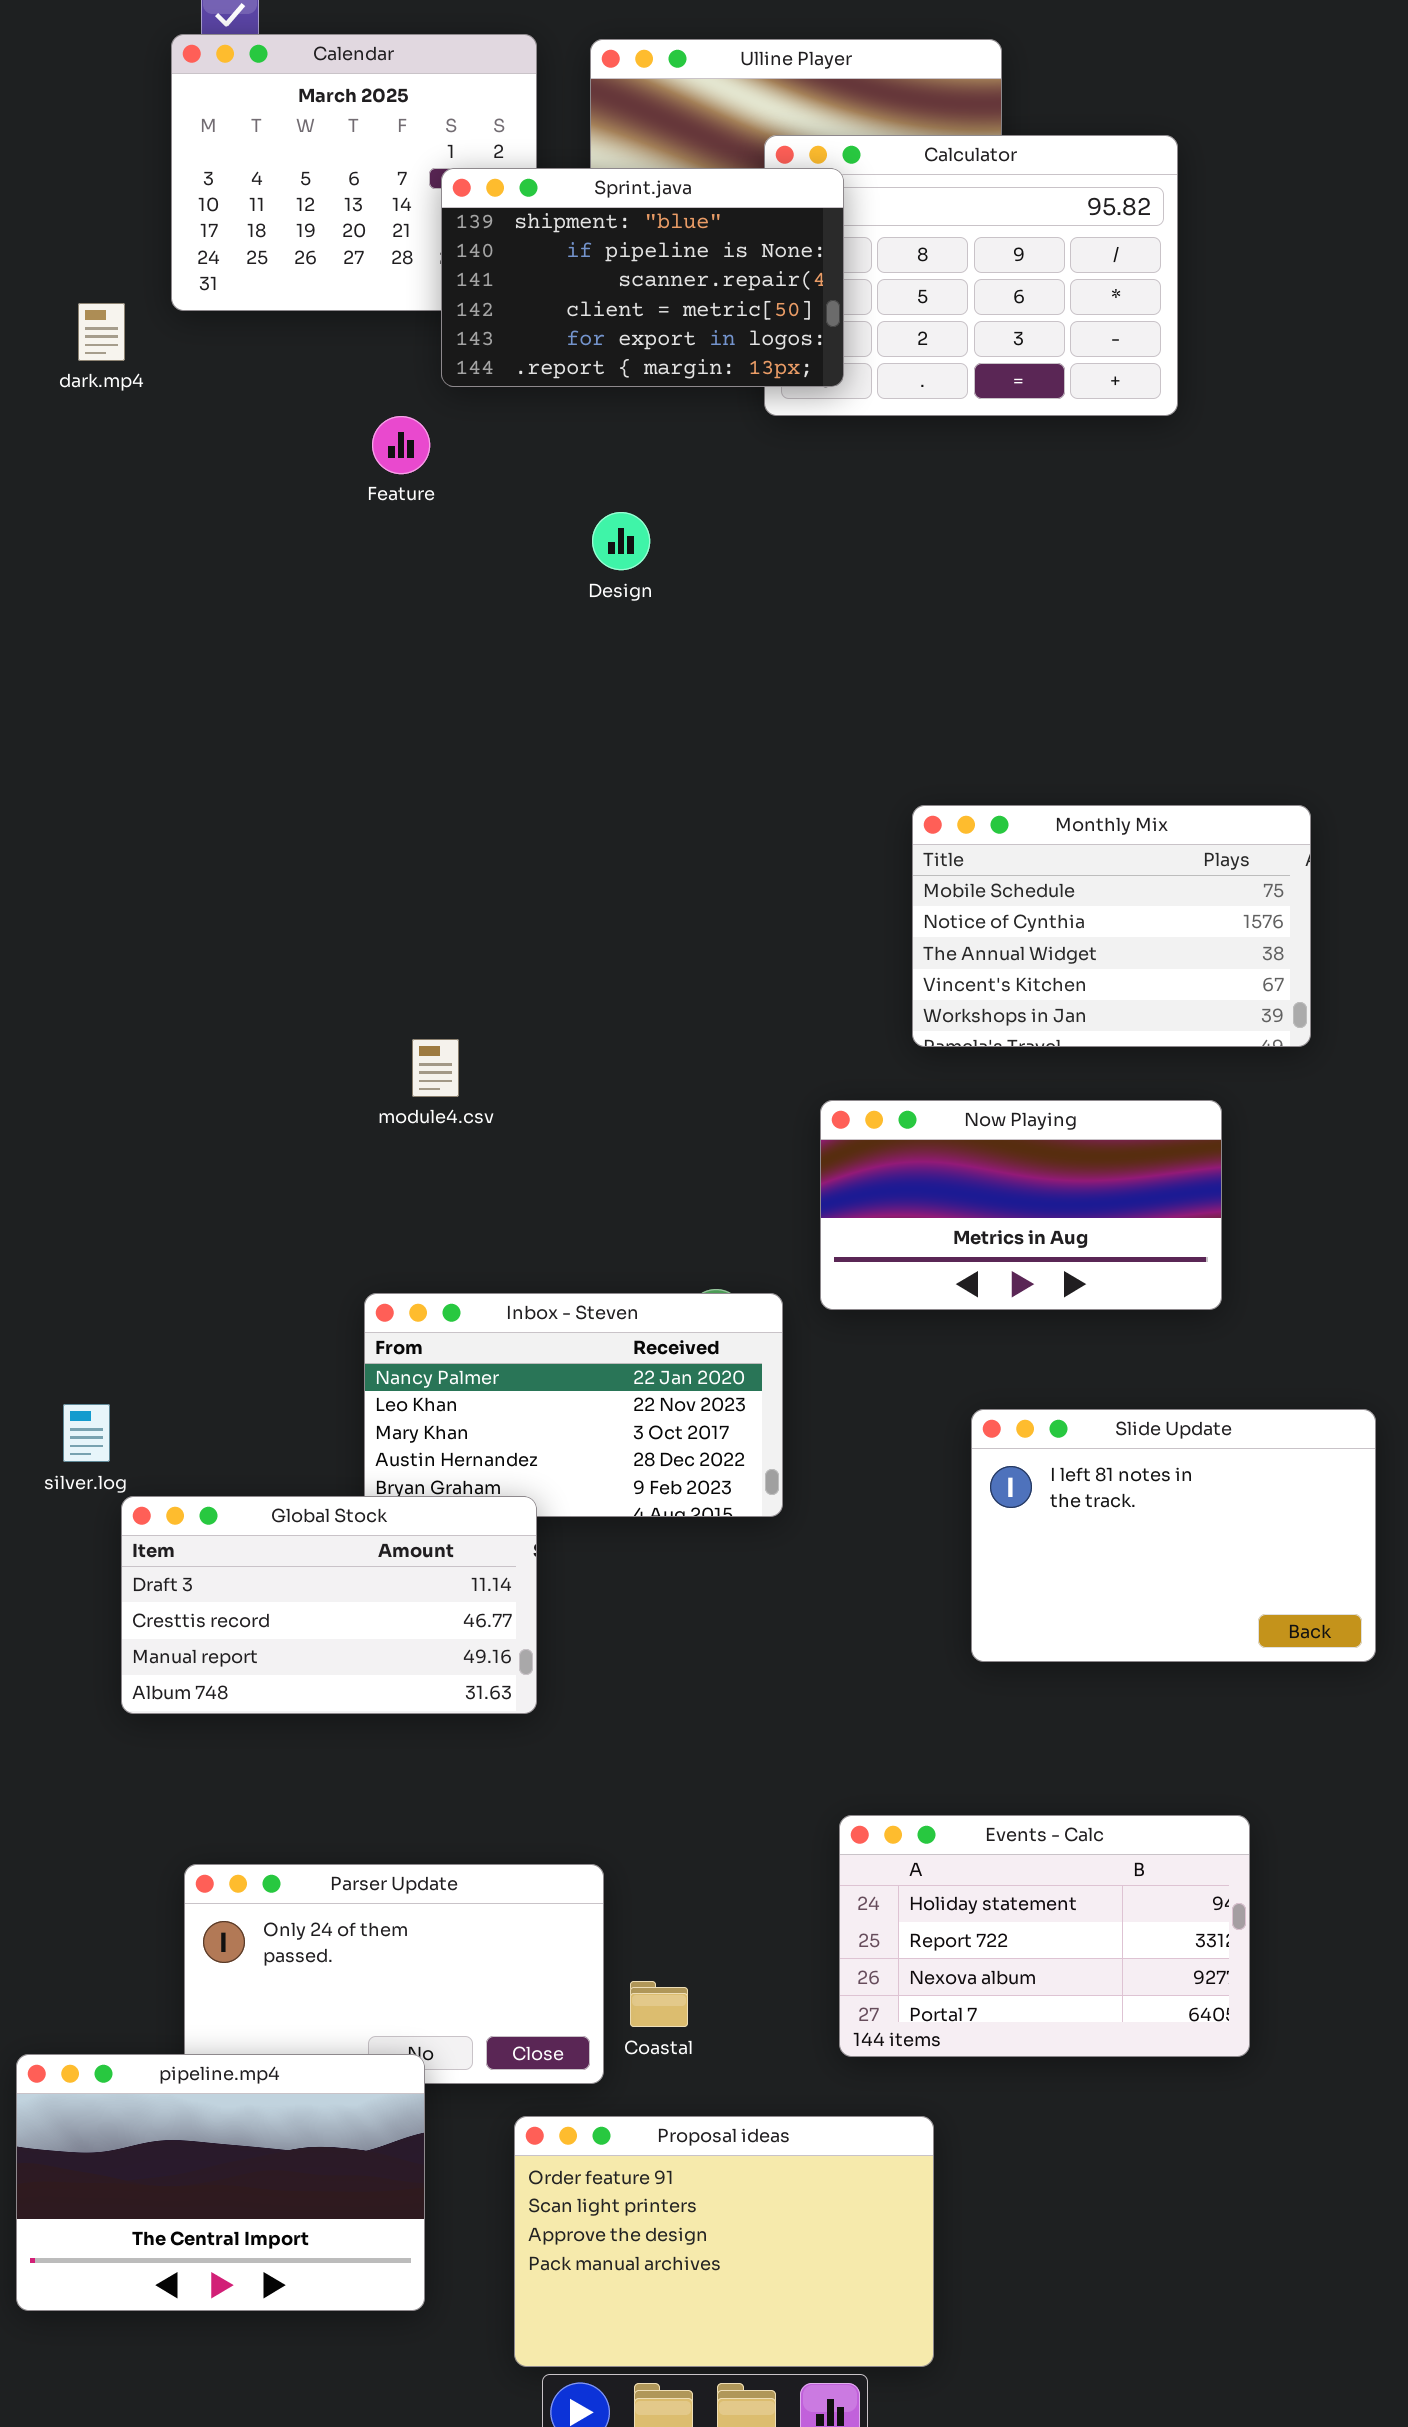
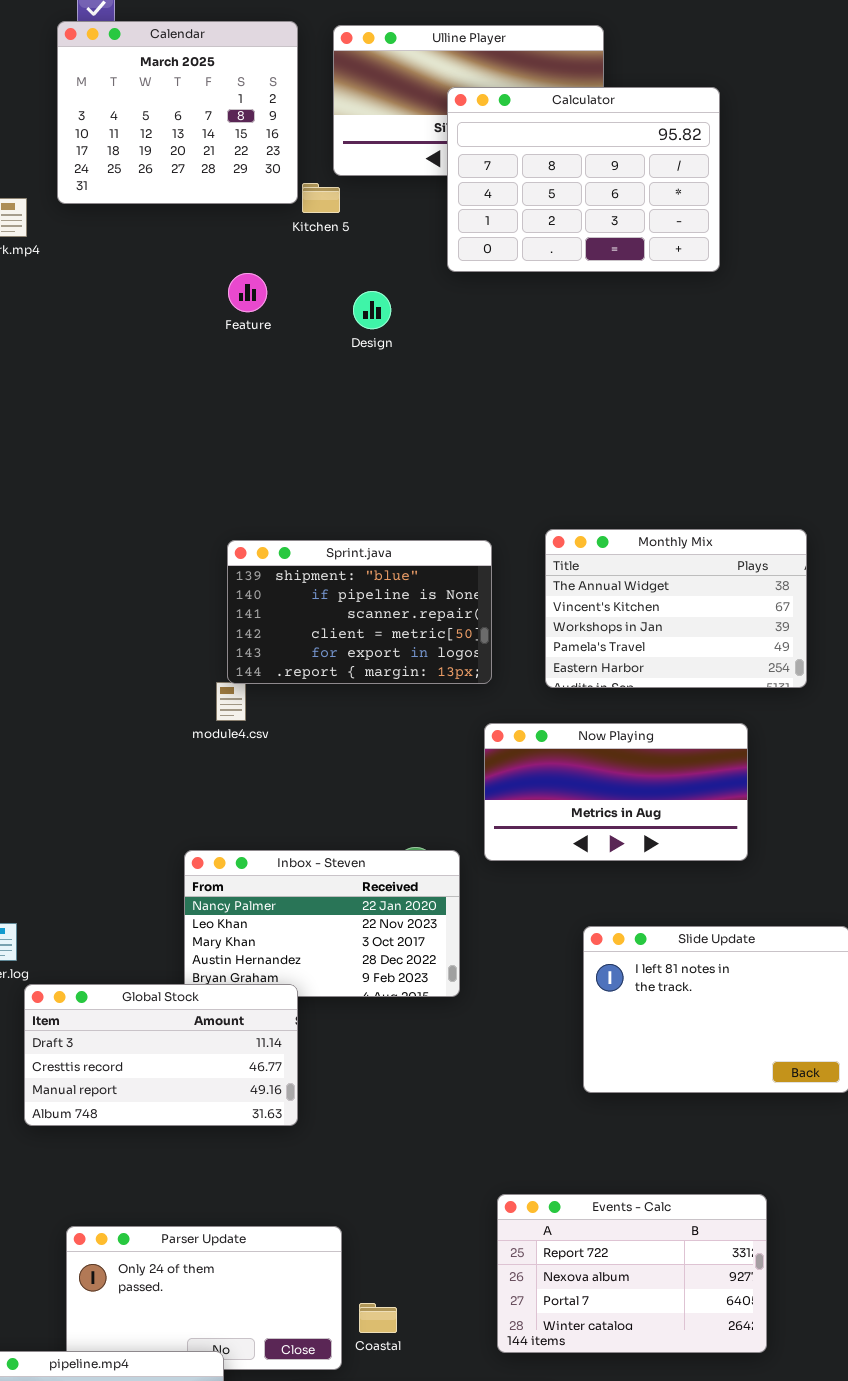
Sprint.java: [441,168,844,387] -> [227,540,492,684], moved
Feature: [372,416,430,474] -> [228,273,267,312], moved
Design: [592,512,650,570] -> [353,291,391,329], moved
Monthly Mix: [912,805,1311,1047] -> [545,529,807,688], scrolled down 2 rows
Events - Calc: [839,1815,1250,2057] -> [497,1194,767,1353], scrolled down 1 row

